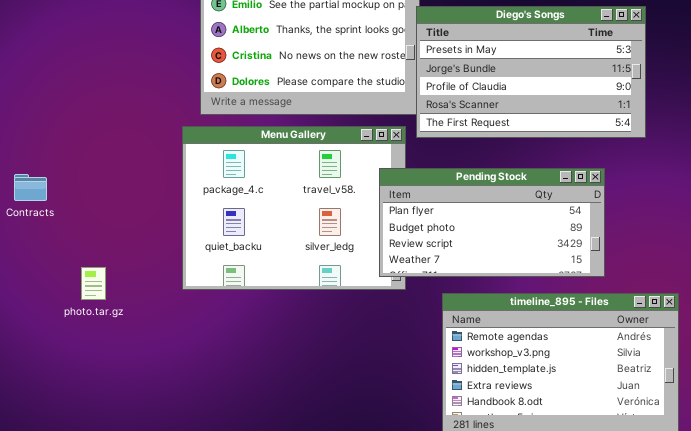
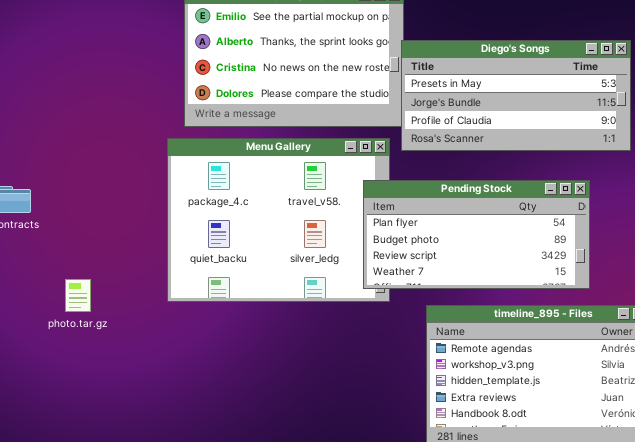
Diego's Songs: [416,6,646,138] -> [401,40,631,151], resized

